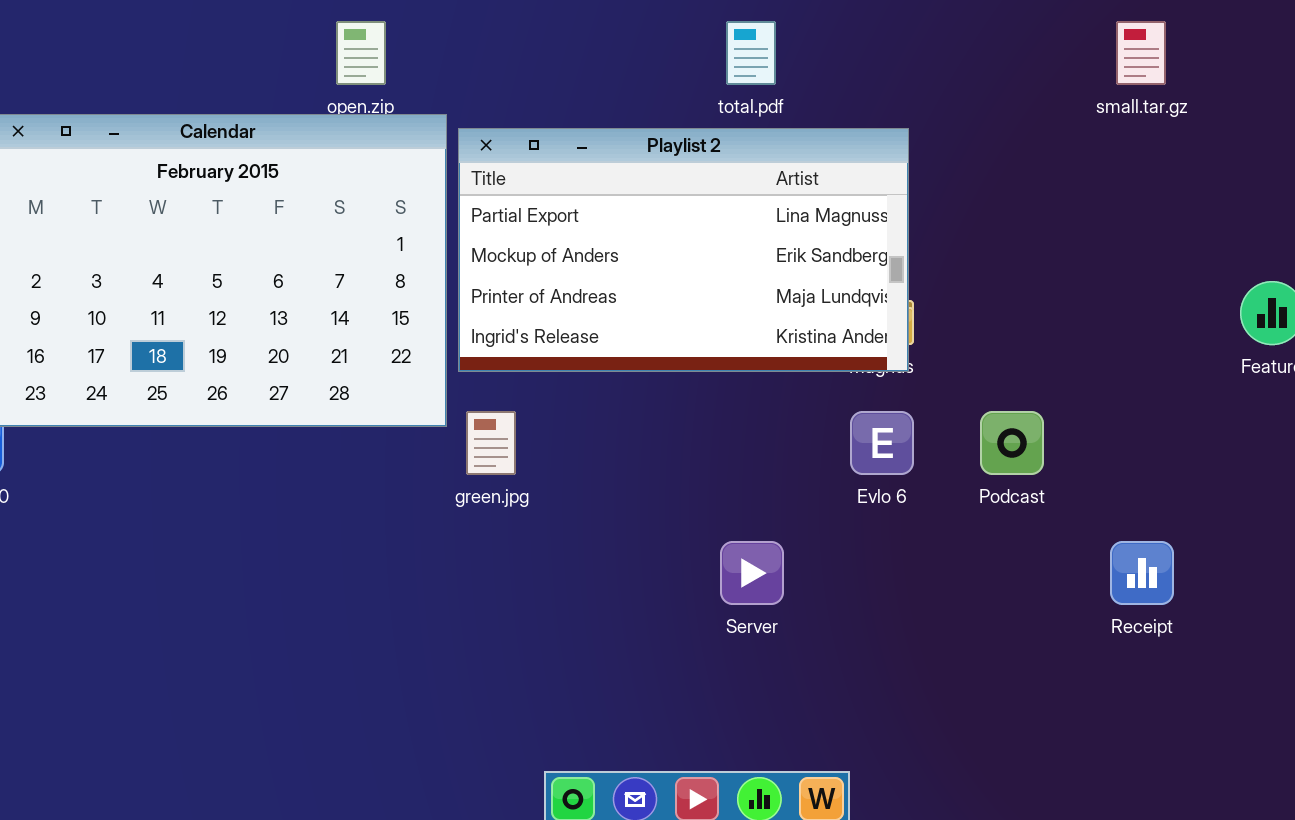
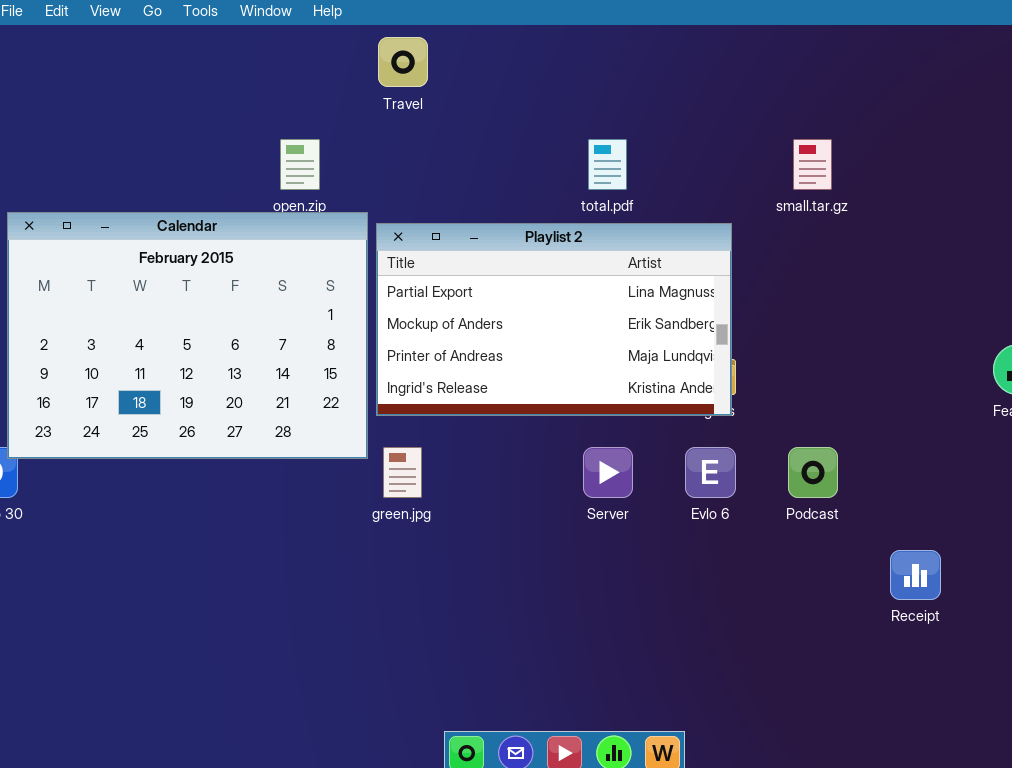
small.tar.gz: [1116,21,1166,85] -> [793,139,832,190], moved
Server: [720,541,784,605] -> [583,447,633,498], moved

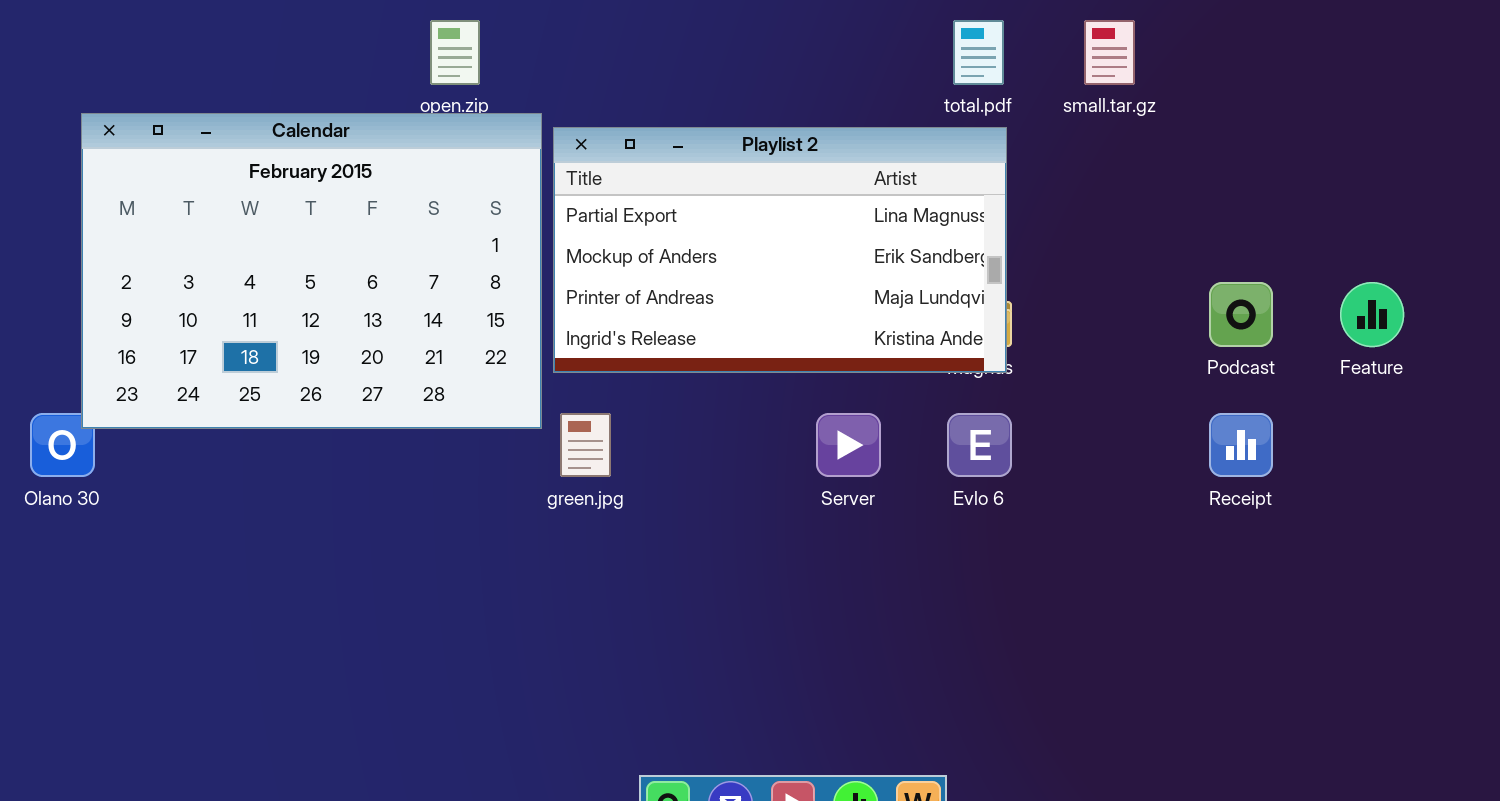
total.pdf: [588,139,627,190] -> [953,20,1004,85], moved
Podcast: [788,447,838,498] -> [1209,282,1273,347], moved
Receipt: [890,550,941,600] -> [1209,413,1273,477], moved

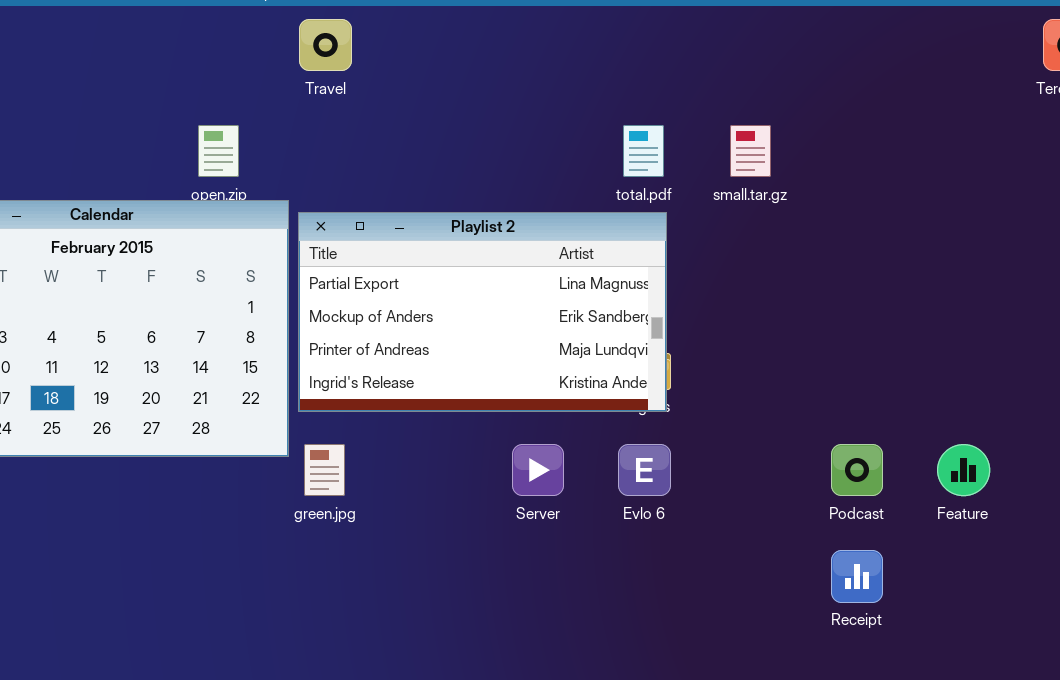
Podcast: [1209,282,1273,347] -> [831,444,883,496], moved
Feature: [1340,282,1404,347] -> [937,444,990,496], moved
Receipt: [1209,413,1273,477] -> [831,550,883,603], moved

